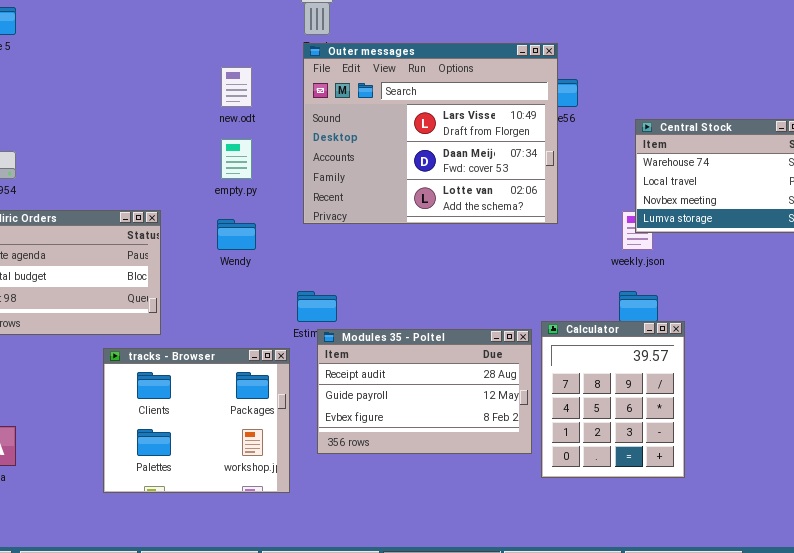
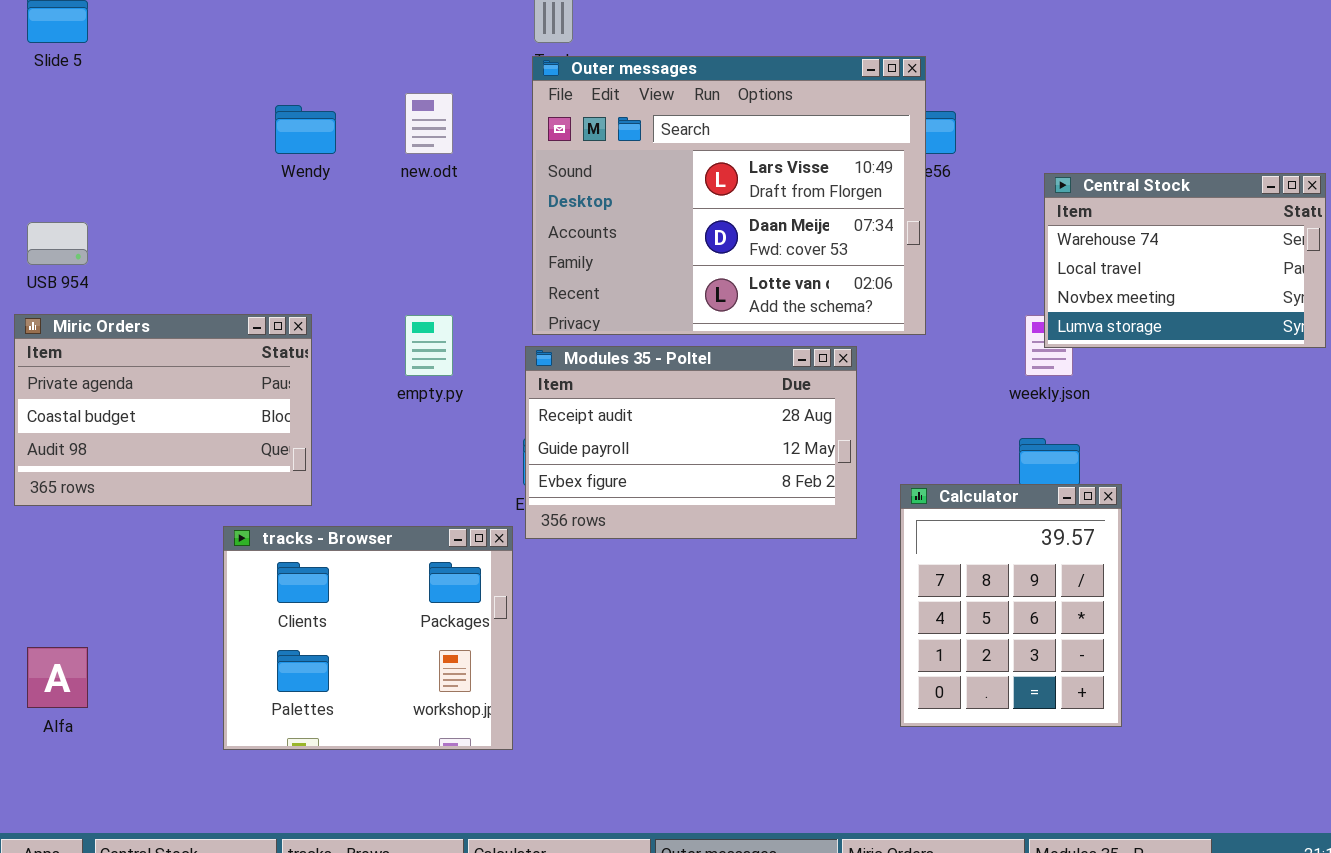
empty.py: [221,139,252,179] -> [405,315,453,376], moved
Wendy: [217,219,256,250] -> [275,105,336,154], moved
Modules 35 - Poltel: [317,329,532,454] -> [525,346,857,539], moved

